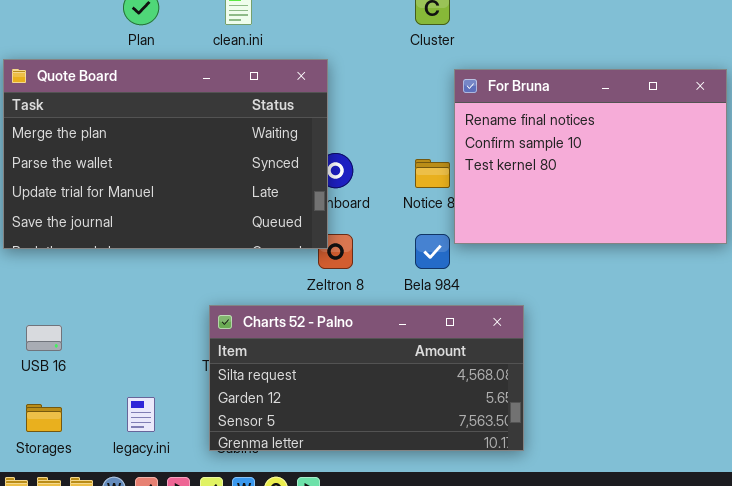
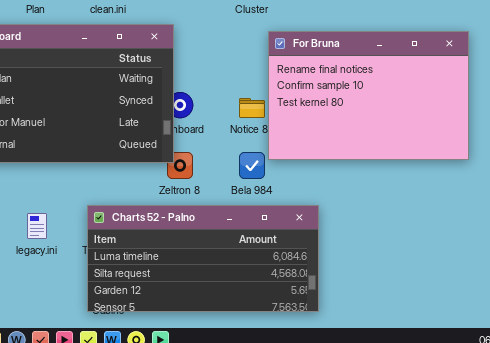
Charts 52 - Palno: [209,305,524,451] -> [87,205,319,312], scrolled up 1 row
legacy.ini: [127,397,155,432] -> [27,213,47,239], moved

